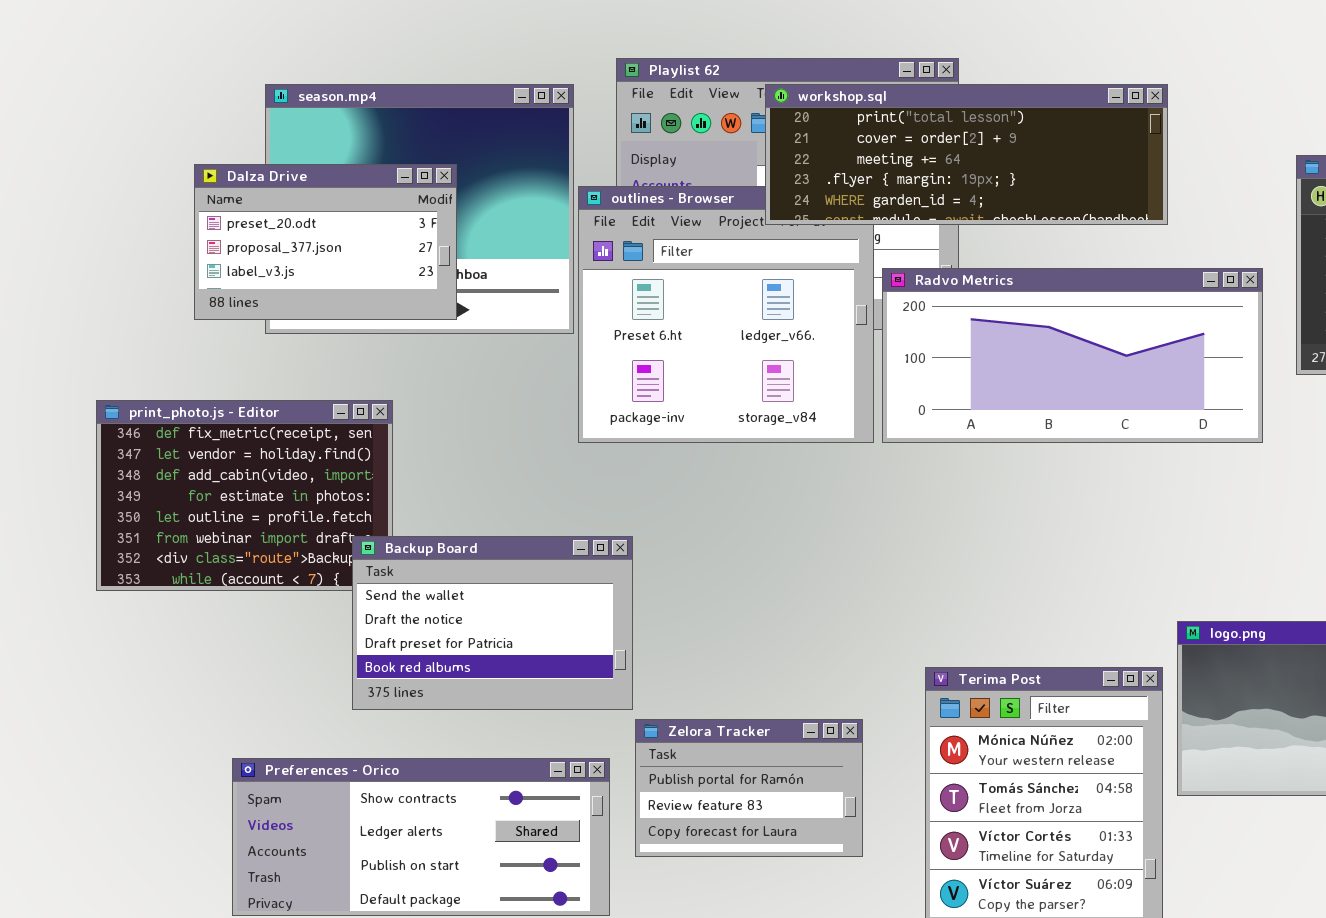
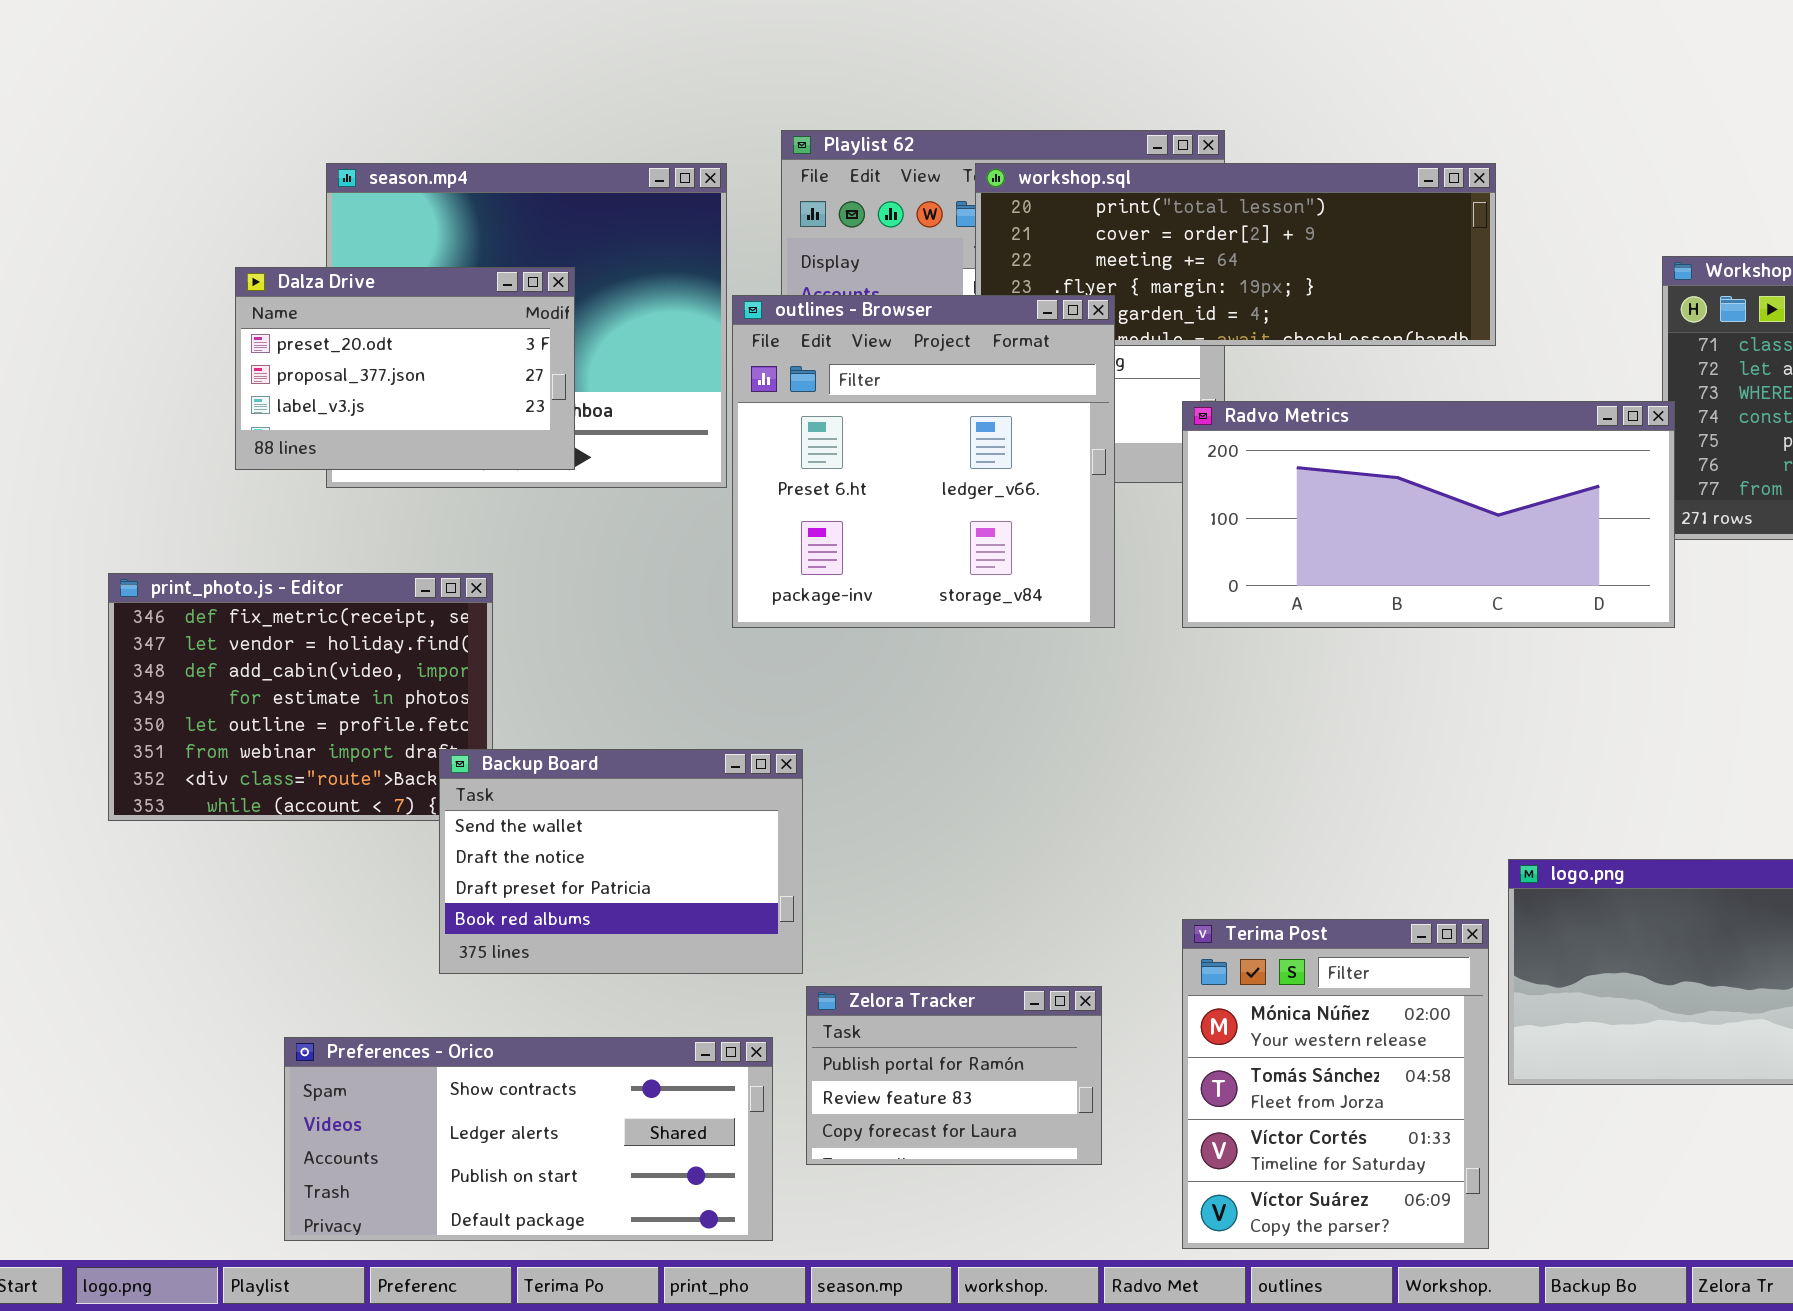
outlines - Browser: [578,186,874,443] -> [732,295,1115,628], raised
Radvo Metrics: [882,268,1263,443] -> [1182,401,1675,628], moved

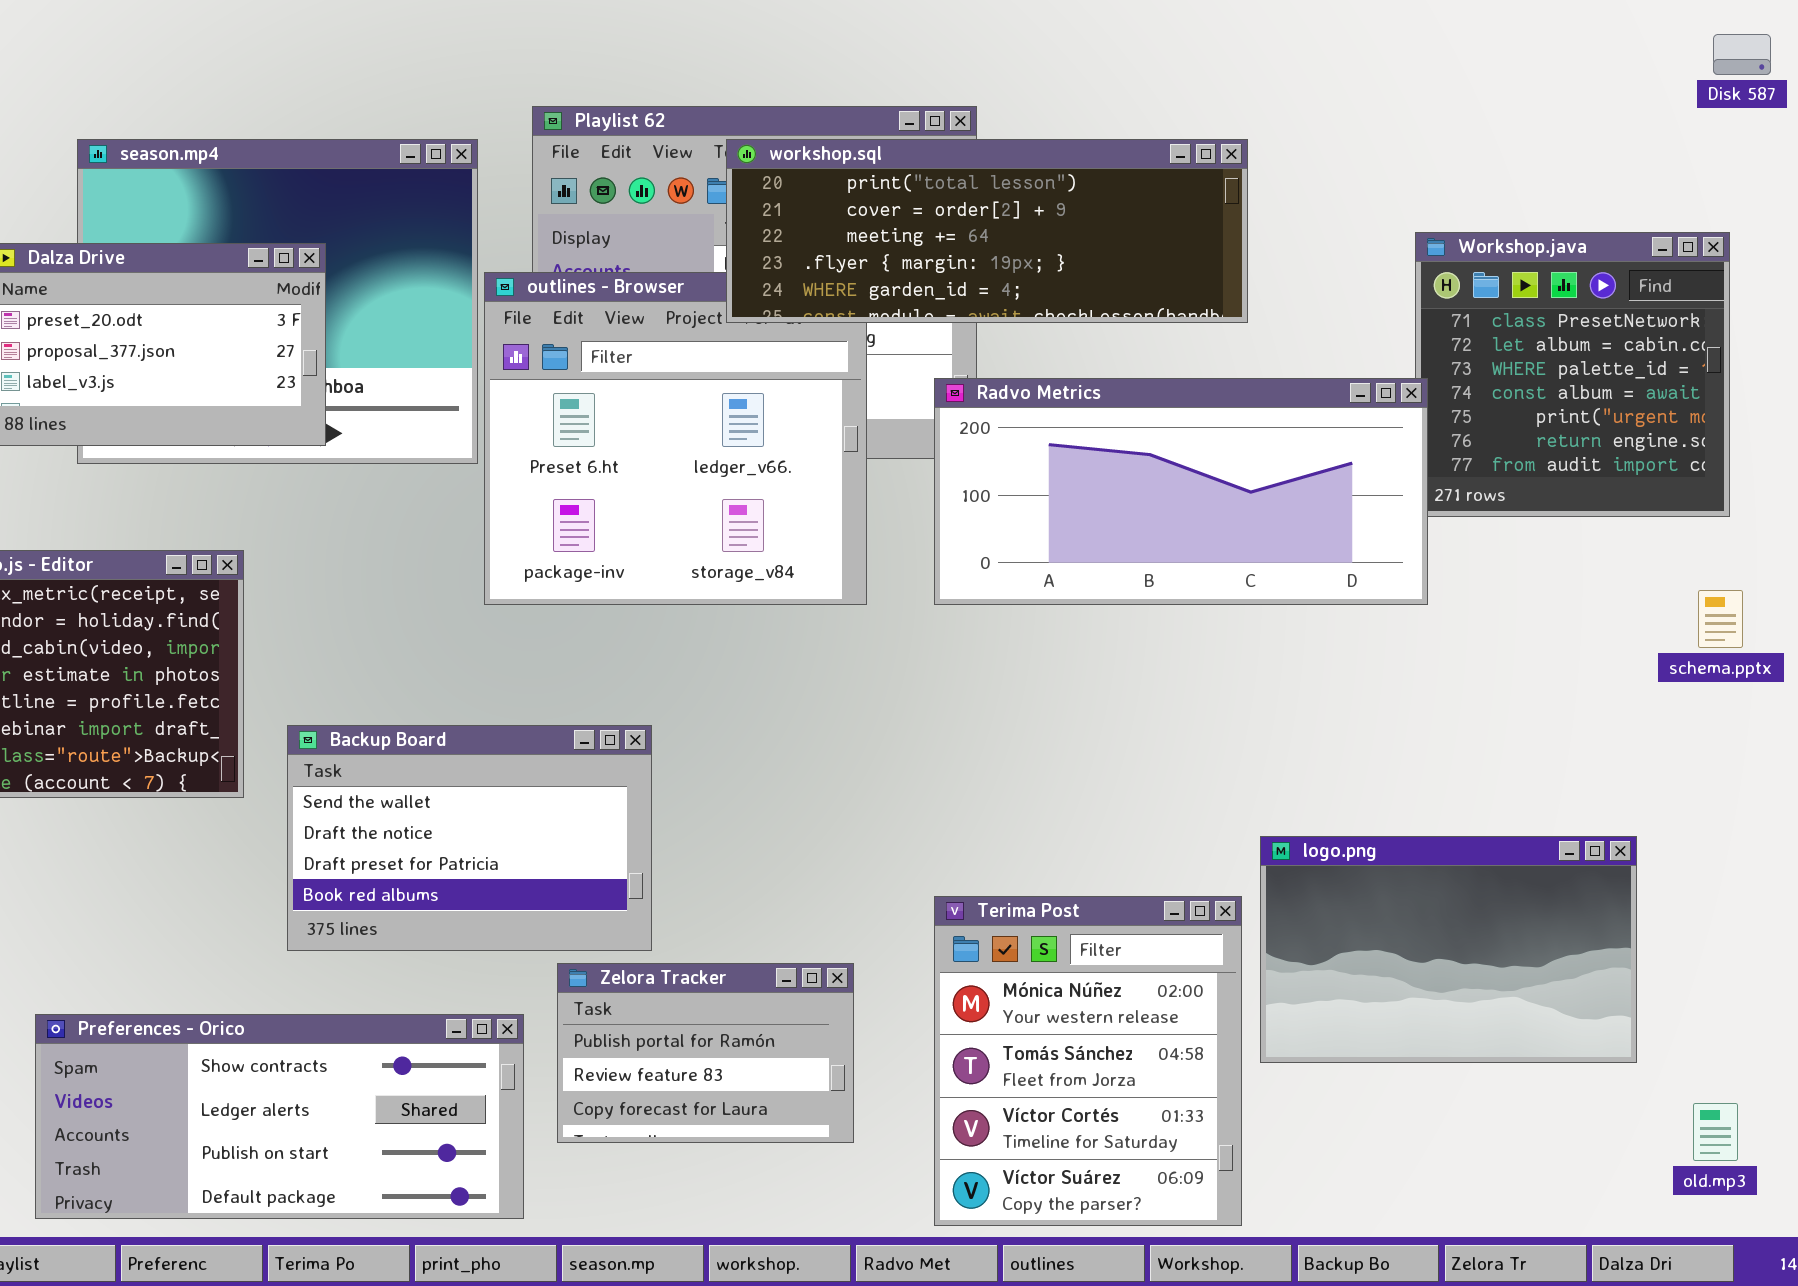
workshop.sql: [975,163,1496,346] -> [726,139,1248,323], raised
Backup Board: [439,749,803,974] -> [287,725,652,951], moved

